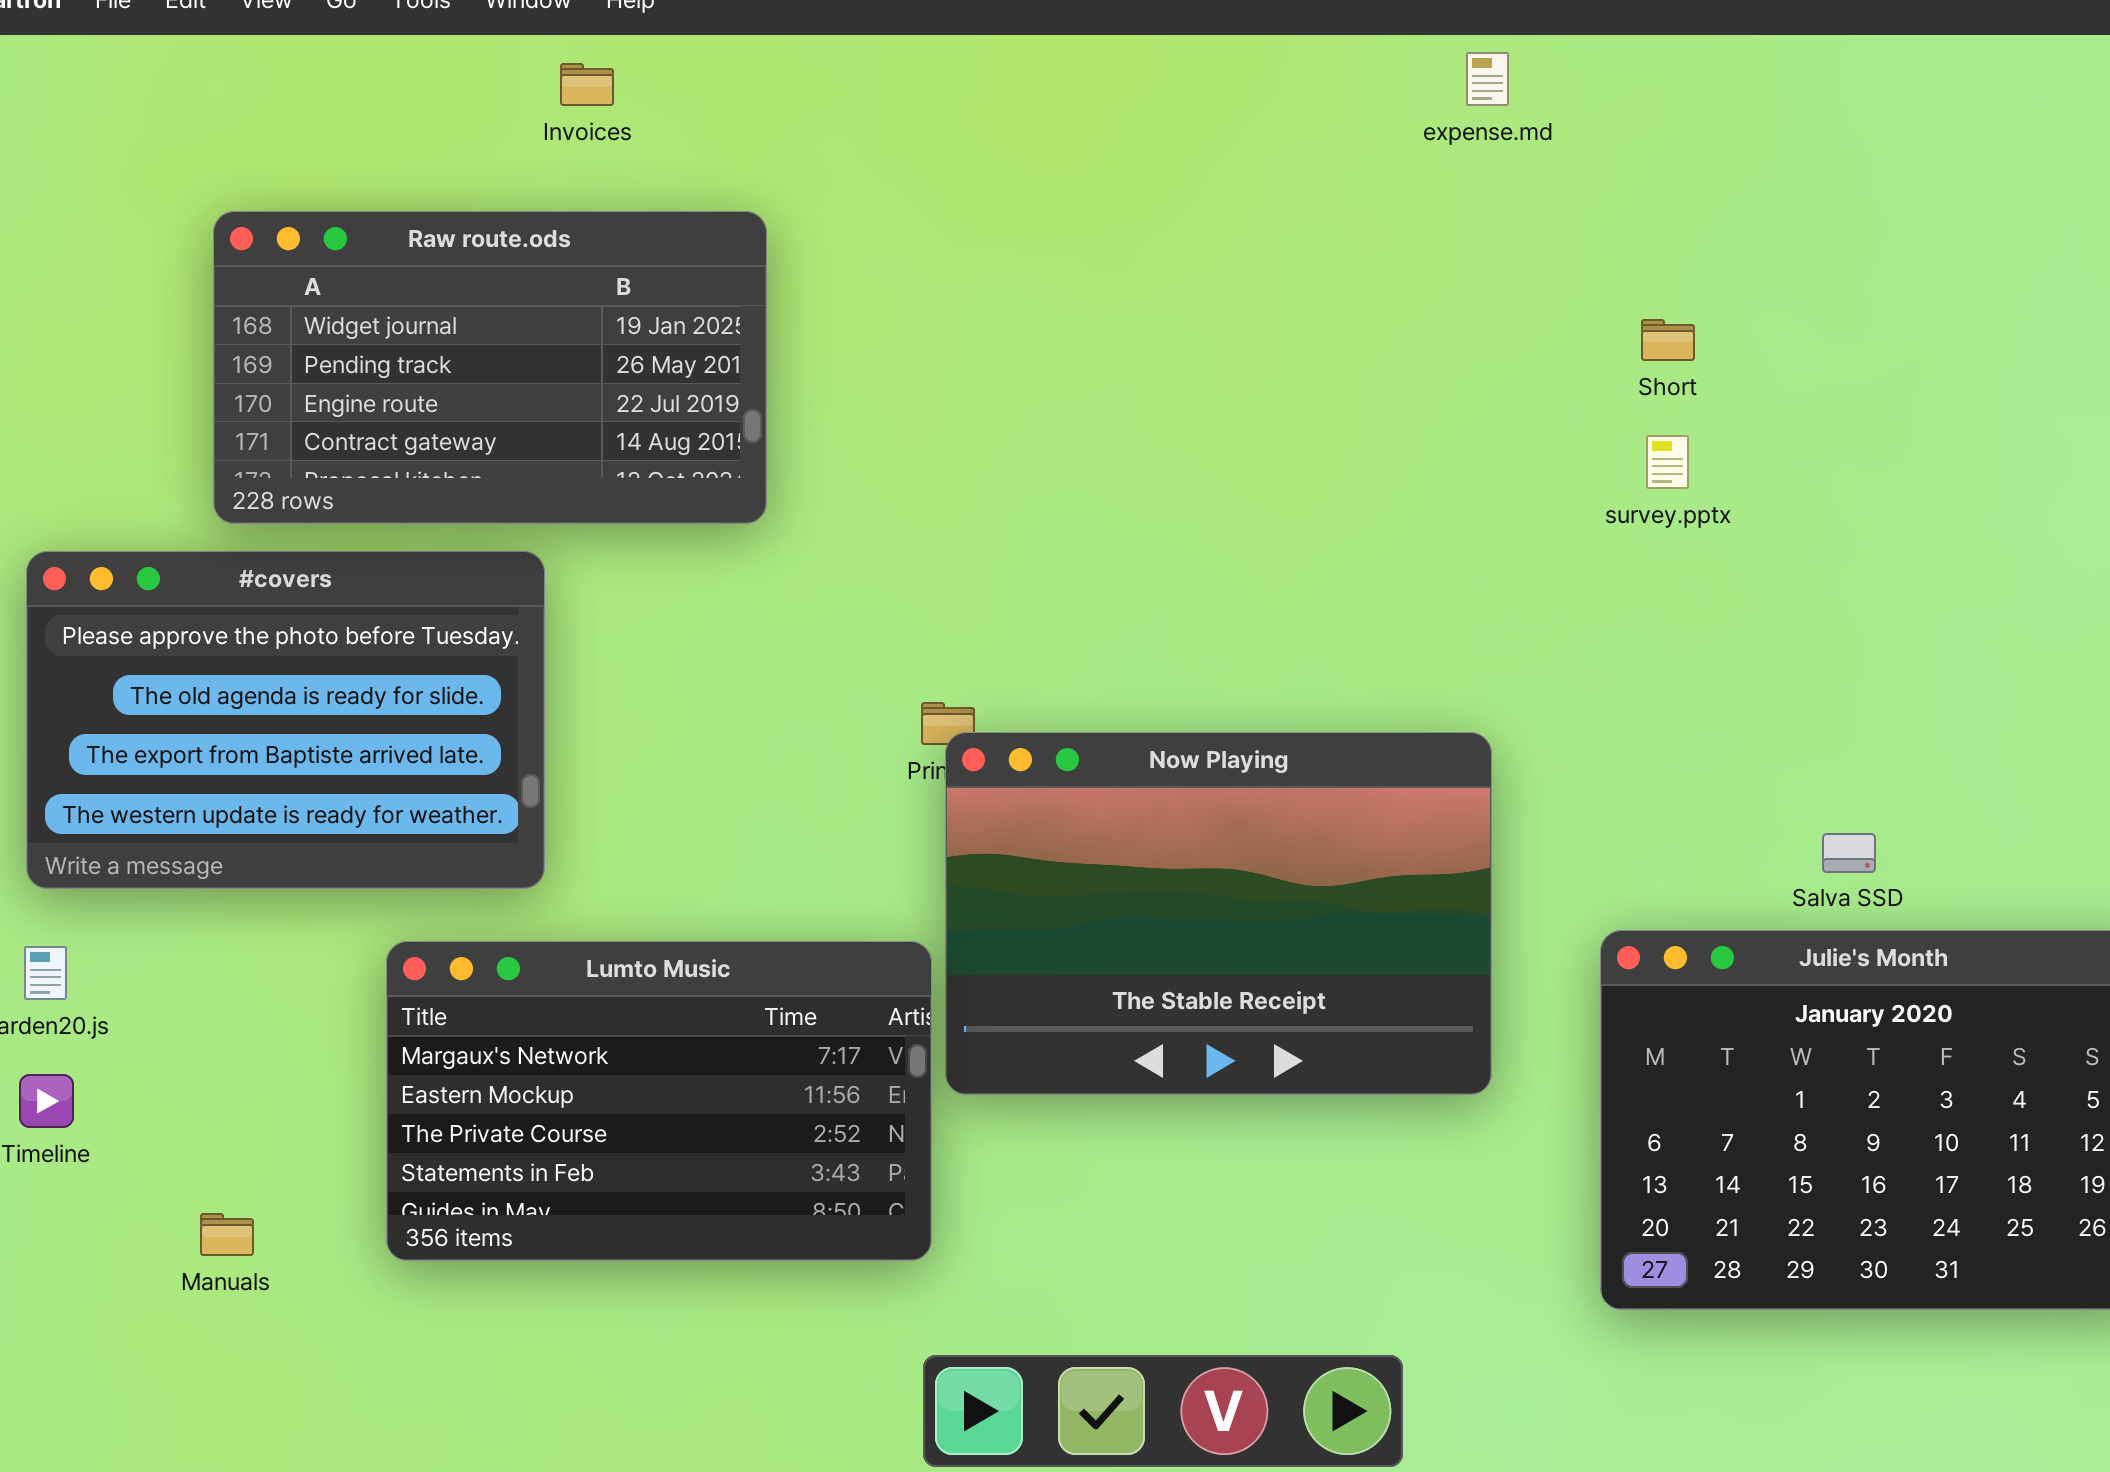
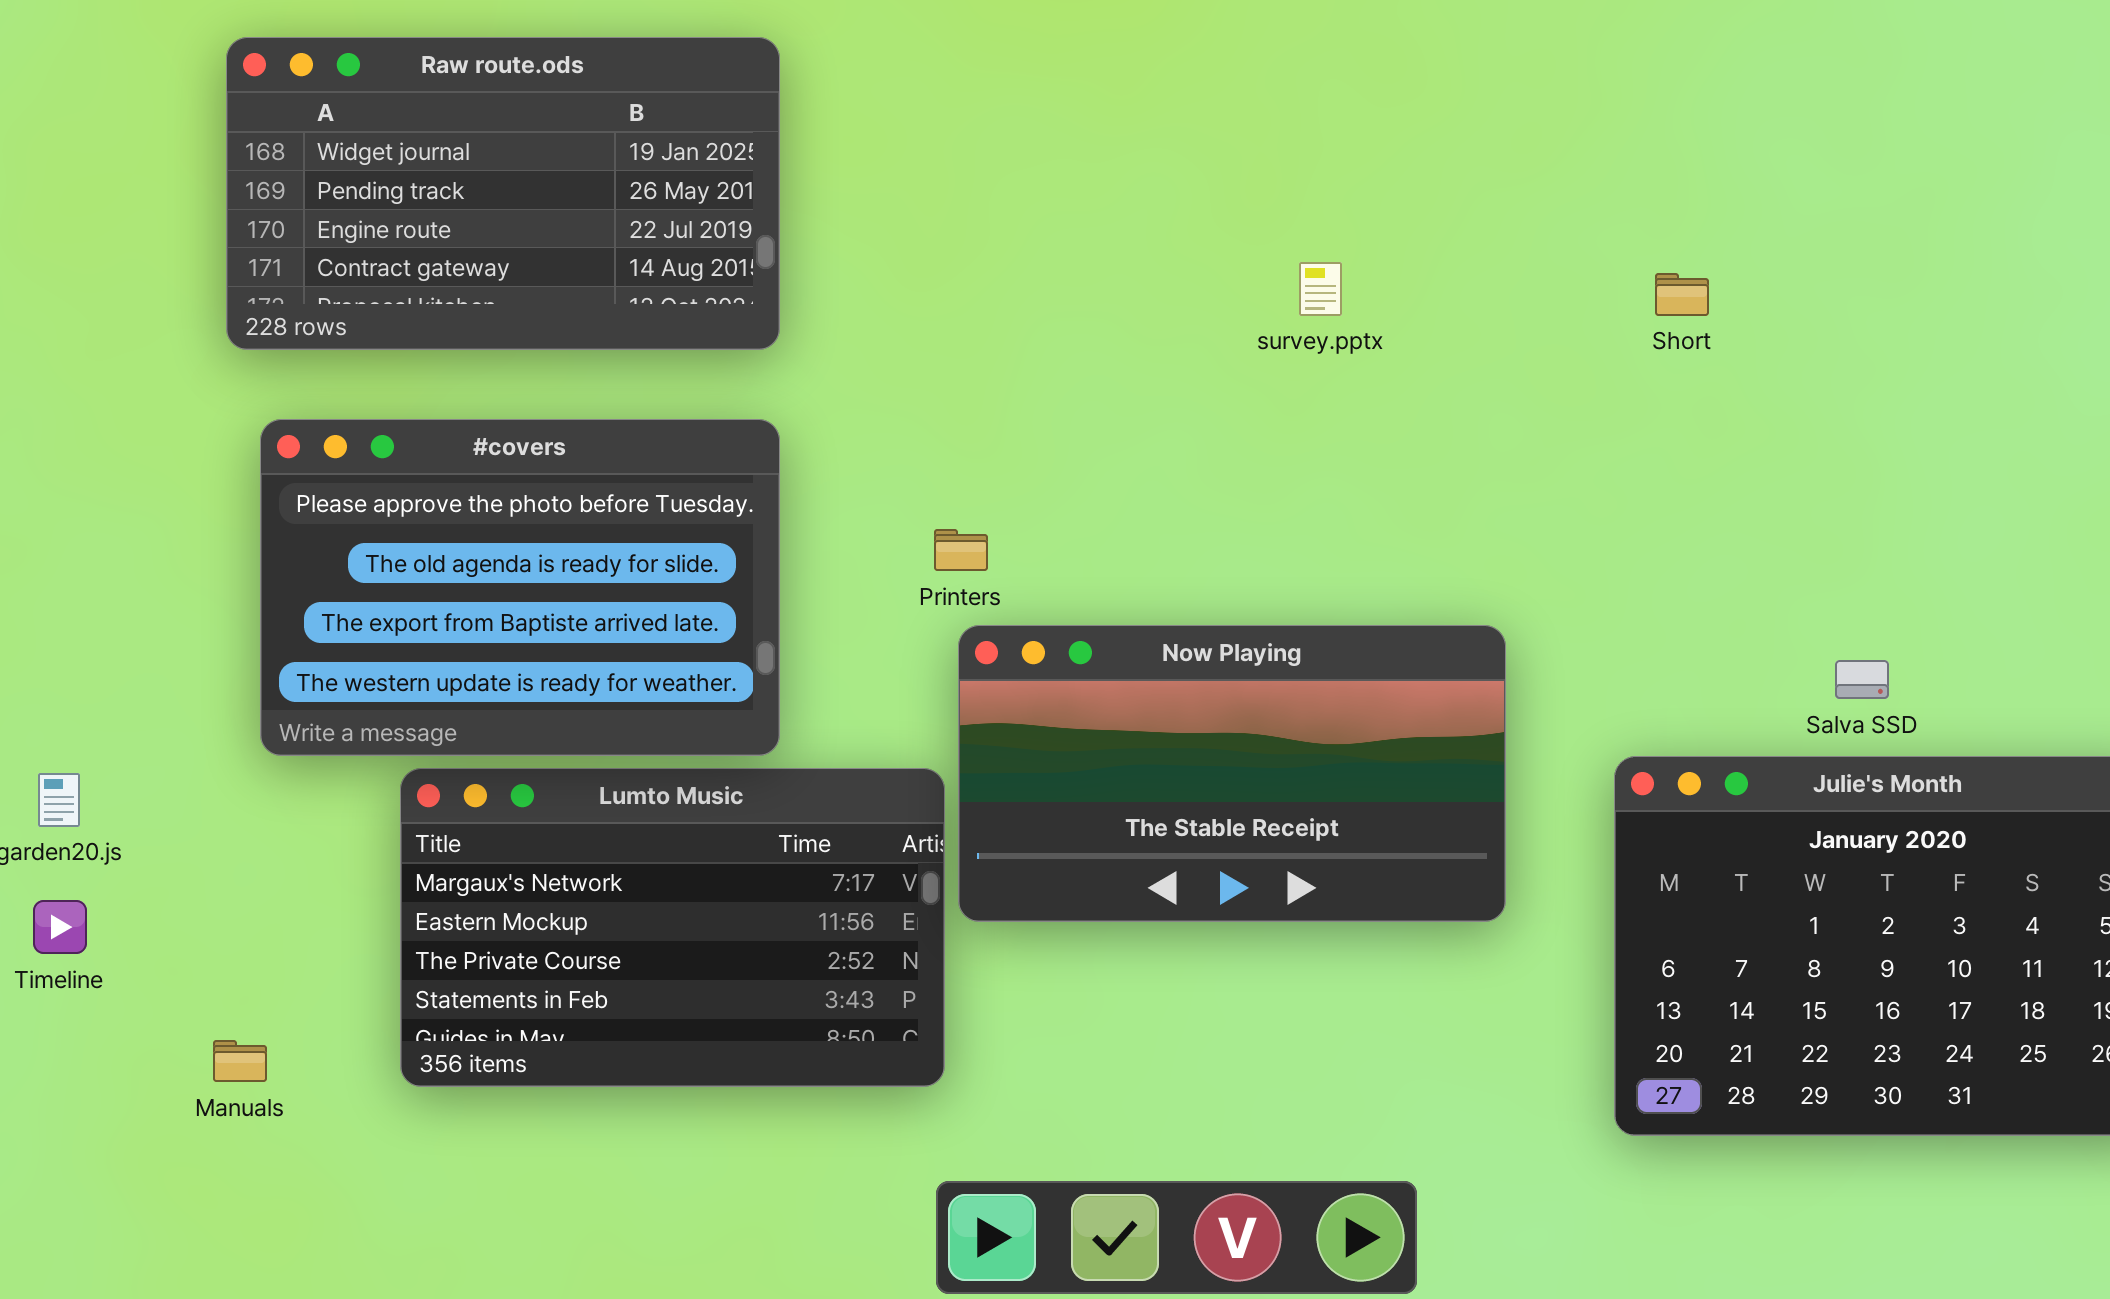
Short: [1641,319,1695,361] -> [1655,273,1709,316], moved
survey.pptx: [1646,435,1689,489] -> [1299,262,1342,316], moved
#covers: [26,551,545,889] -> [260,419,780,756], moved
Now Playing: [945,732,1492,1095] -> [958,625,1506,922], resized

